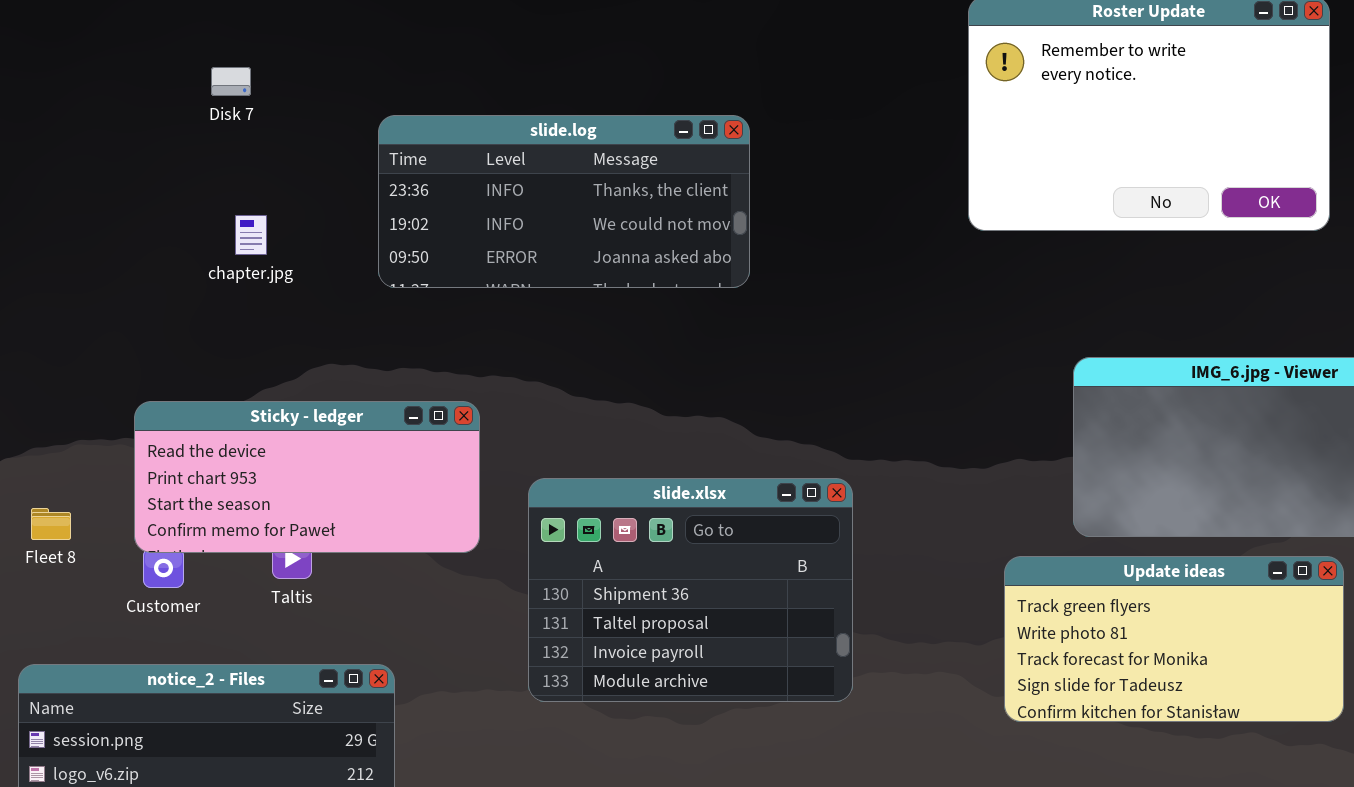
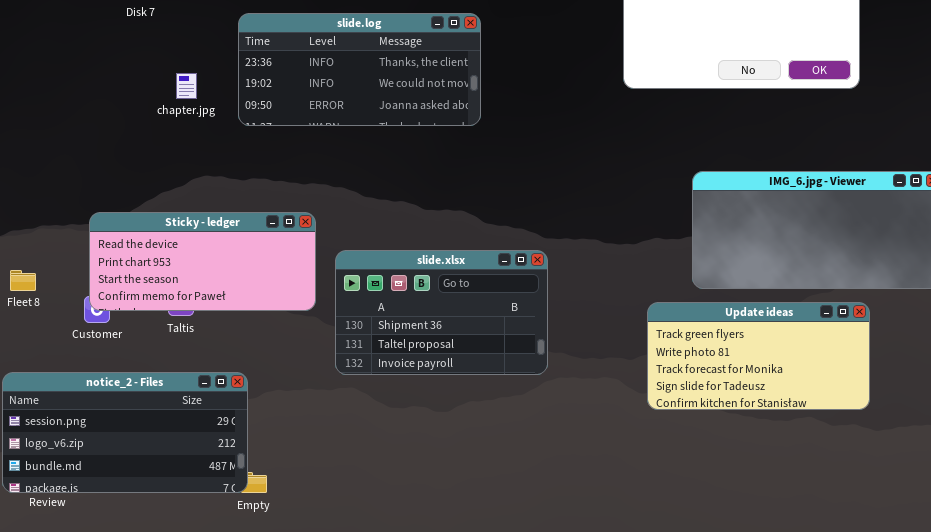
chapter.jpg: [235,215,267,255] -> [176,73,197,99], moved
Sticky - ledger: [134,401,480,553] -> [89,212,316,311], moved
slide.xlsx: [528,478,853,702] -> [335,250,548,375], resized

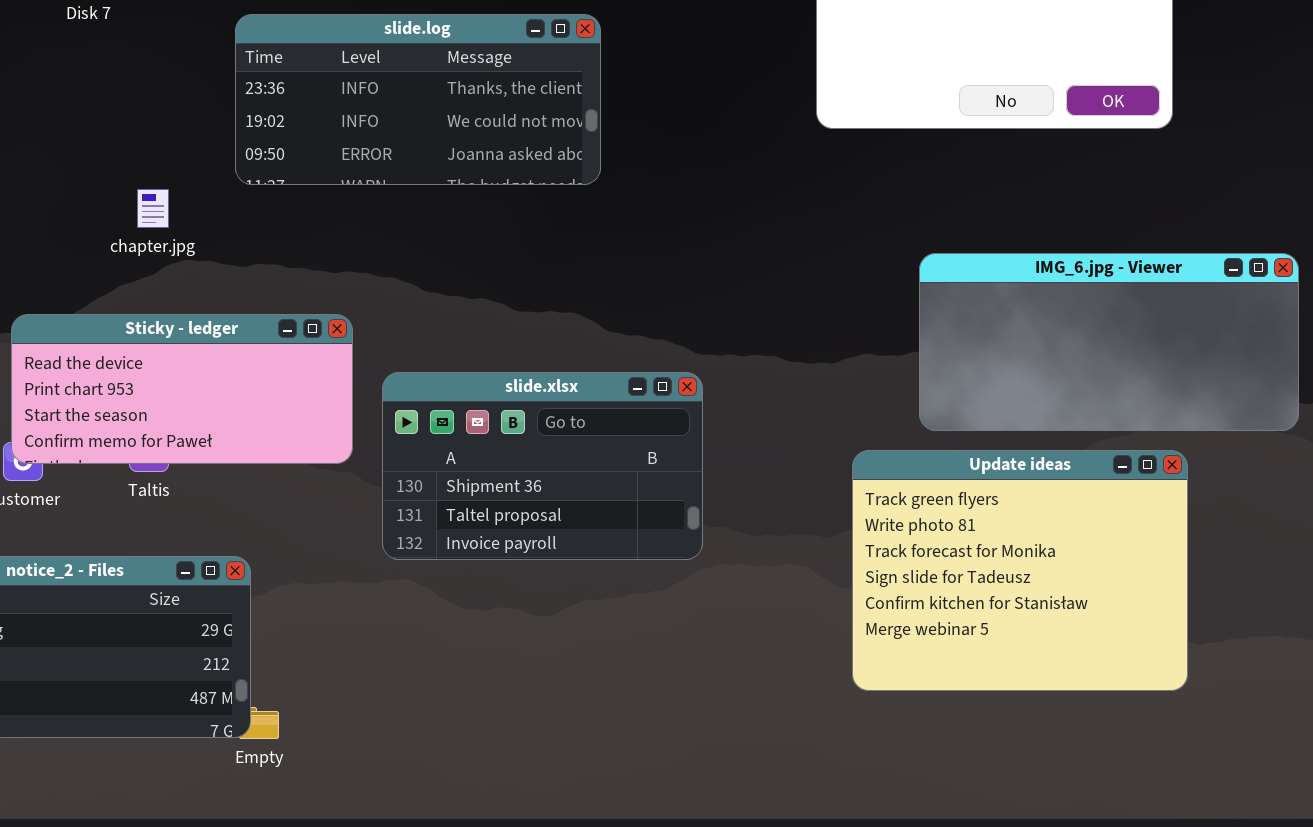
chapter.jpg: [176,73,197,99] -> [137,189,169,228], moved
Update ideas: [647,302,870,410] -> [852,450,1188,691], resized

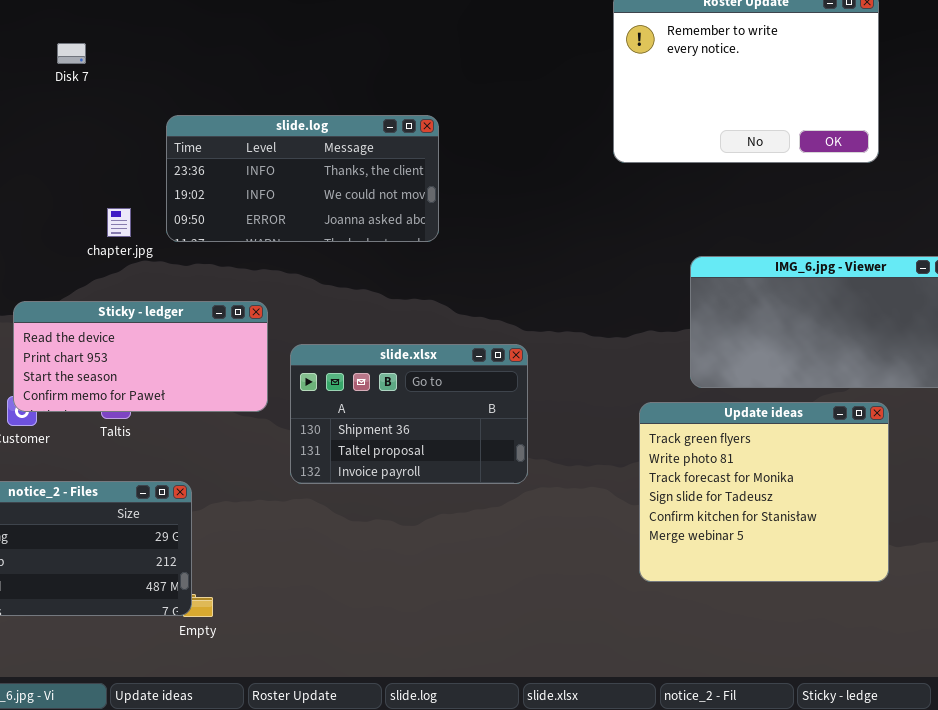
slide.log: [235,14,601,185] -> [166,115,439,242], moved

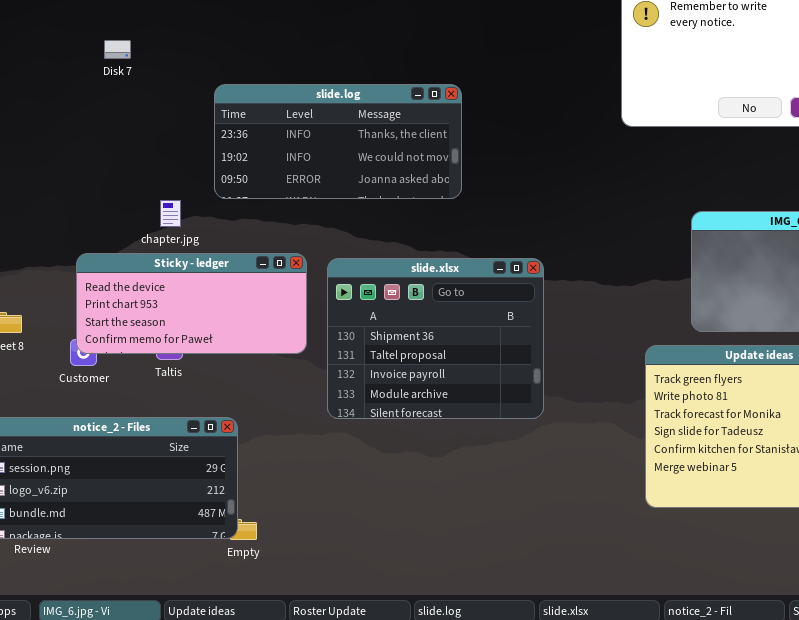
Disk 7: [57,43,86,64] -> [104,40,131,59], moved
chapter.jpg: [107,208,131,237] -> [160,200,181,227], moved
slide.xlsx: [290,344,528,484] -> [327,258,544,419], resized

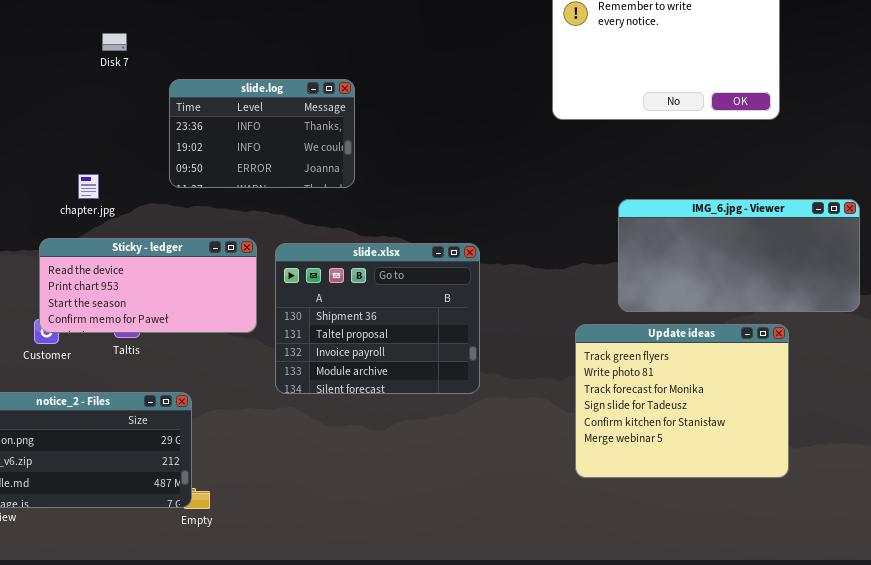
Disk 7: [104,40,131,59] -> [102,33,127,51], moved
slide.log: [214,84,462,199] -> [169,79,355,188], resized
chapter.jpg: [160,200,181,227] -> [78,174,99,199], moved

